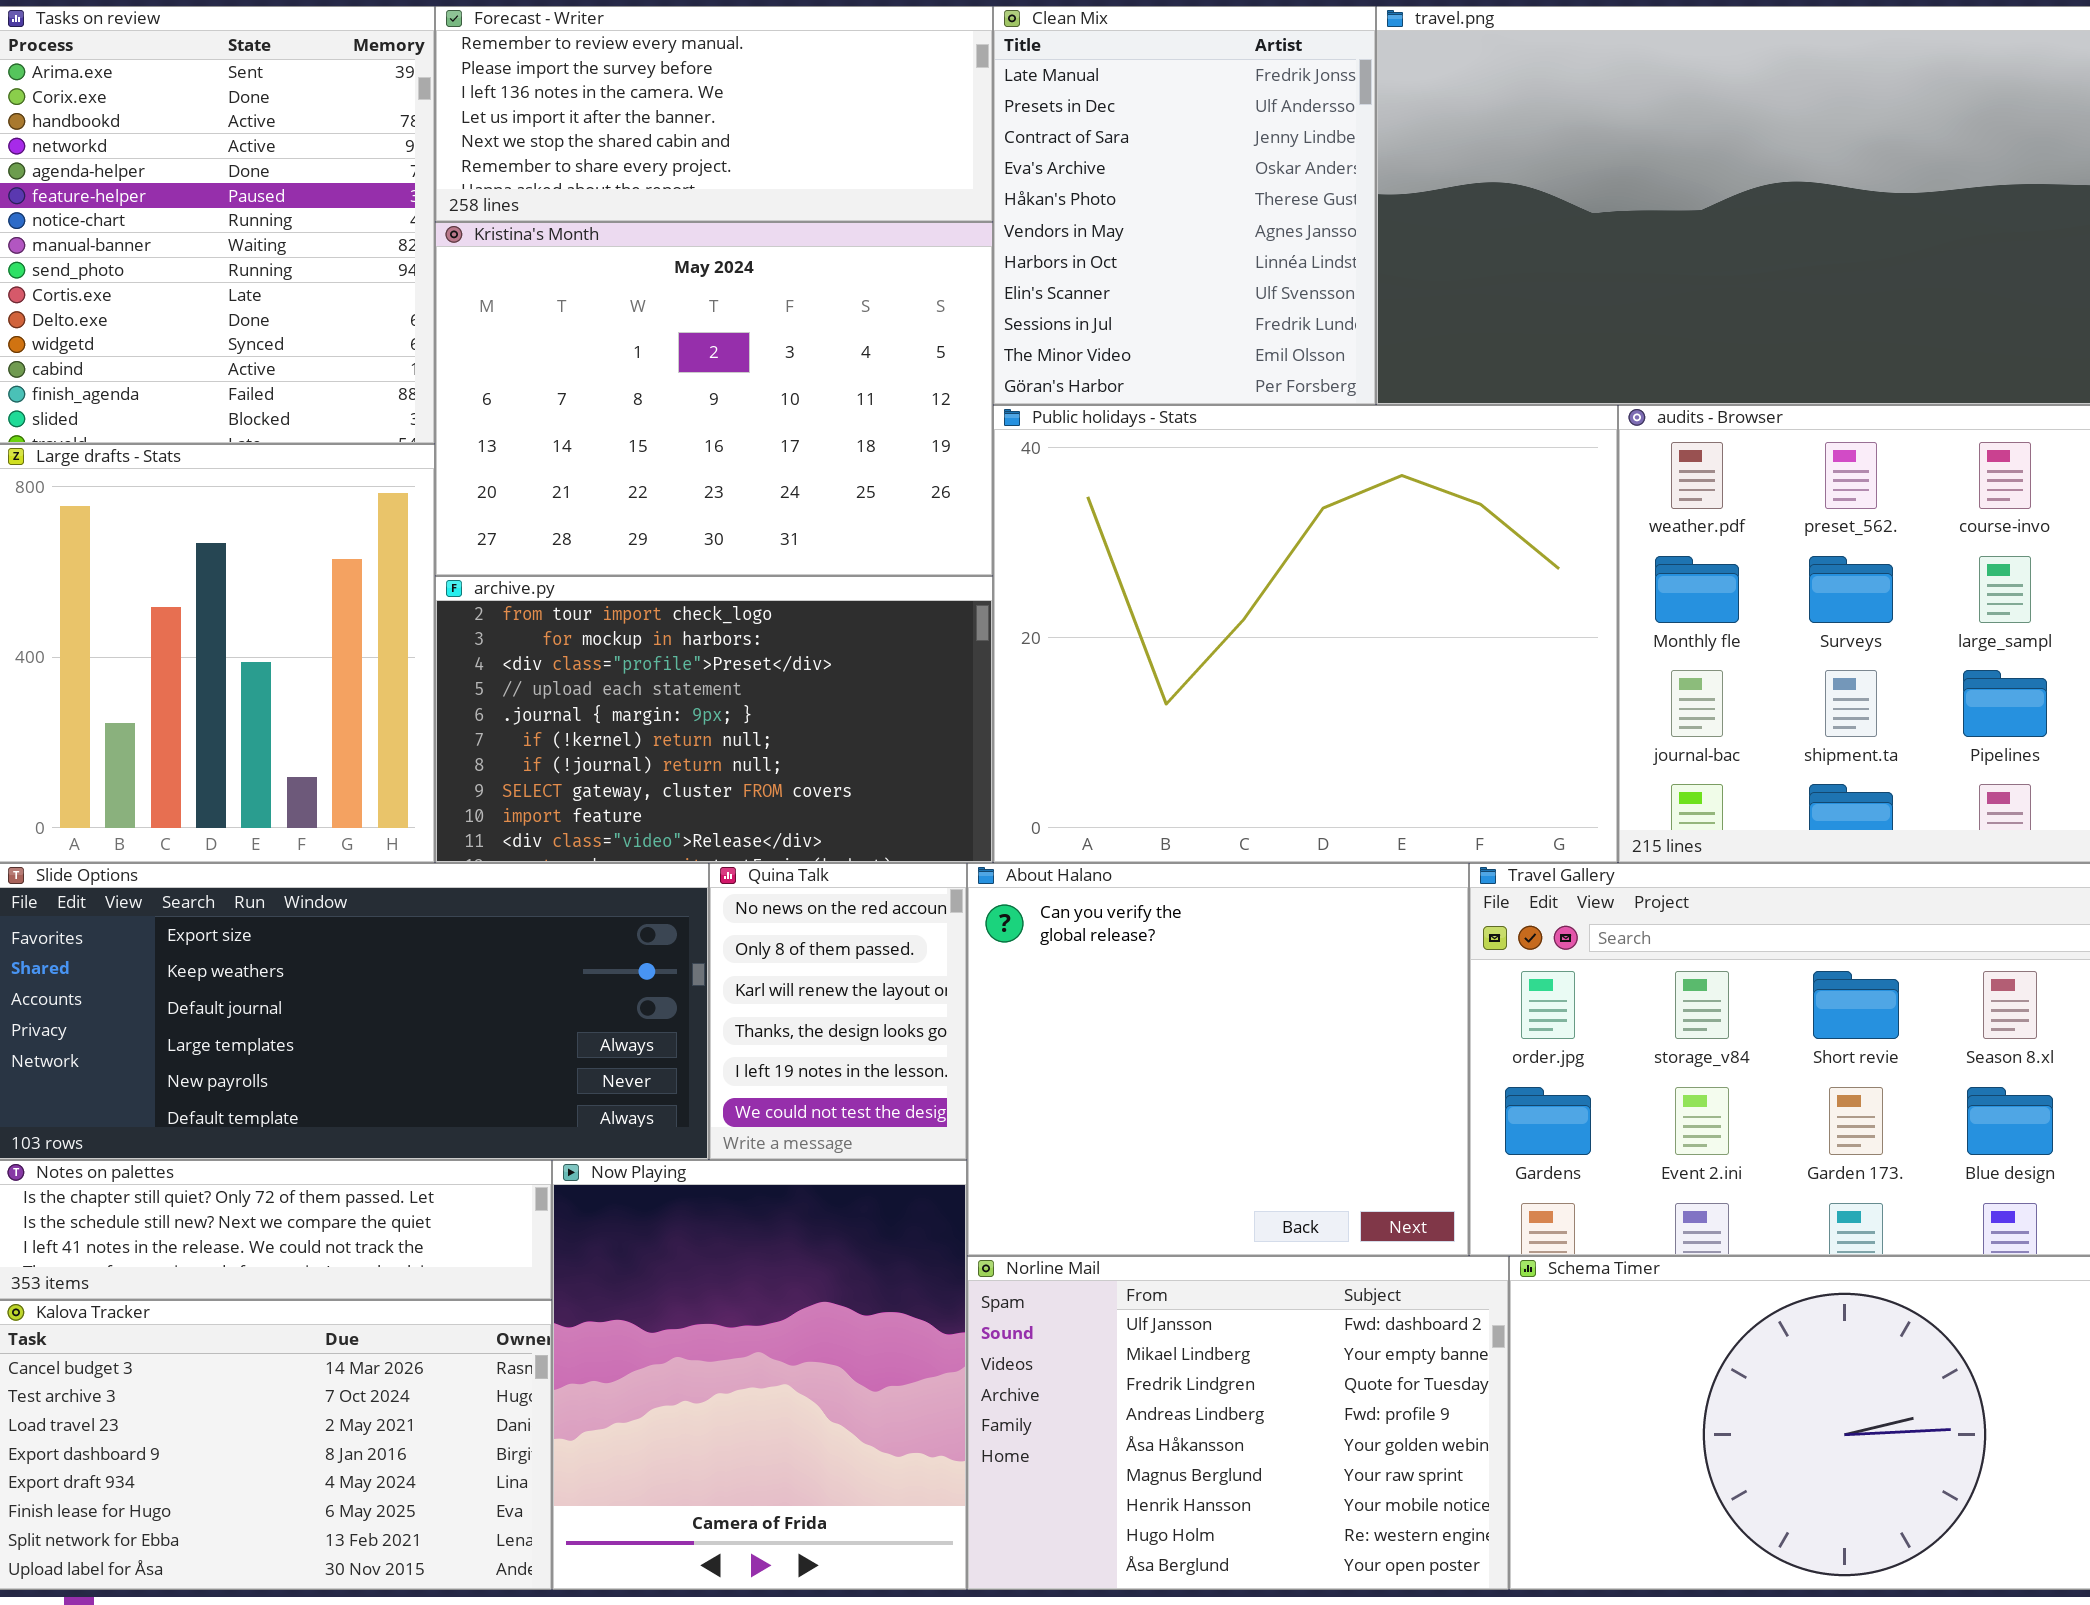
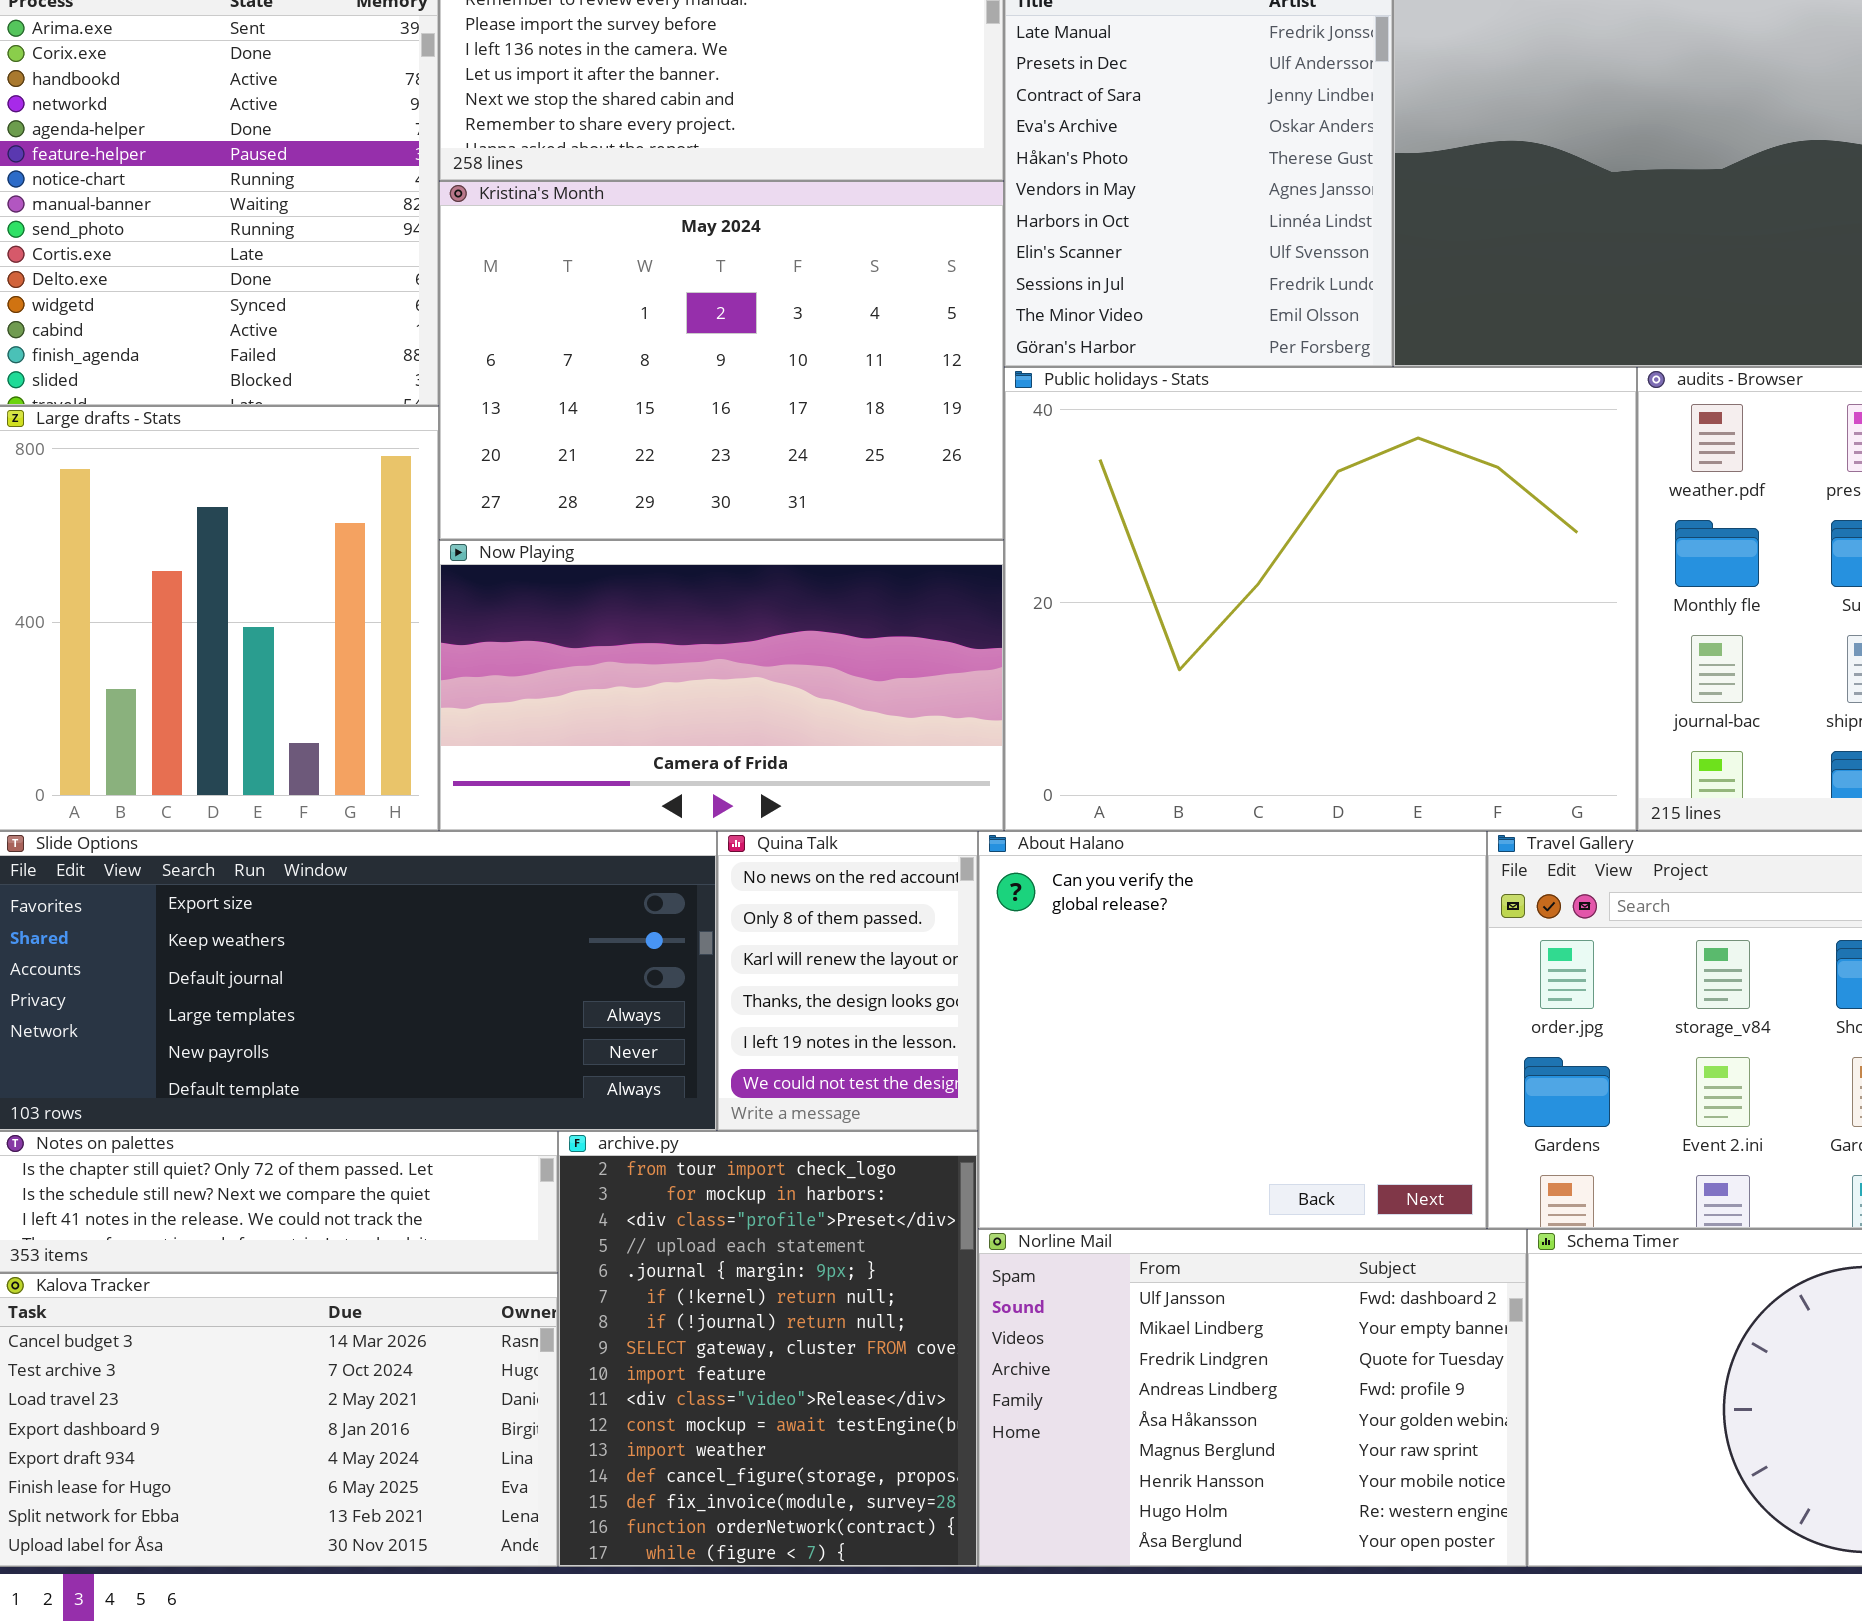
archive.py: [435,576,993,863] -> [558,1131,978,1567], moved, resized
Now Playing: [552,1160,967,1590] -> [439,540,1004,831], moved, resized

